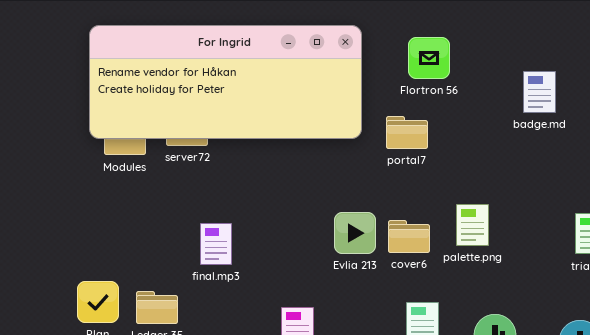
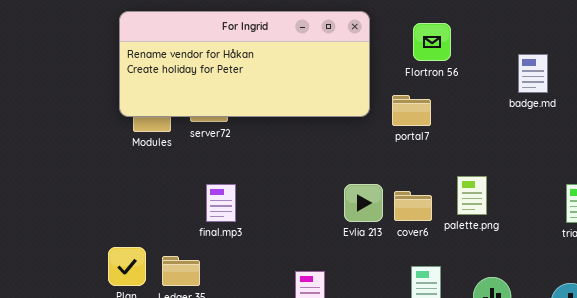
final.mp3: [200,223,232,265] -> [206,184,236,222], moved

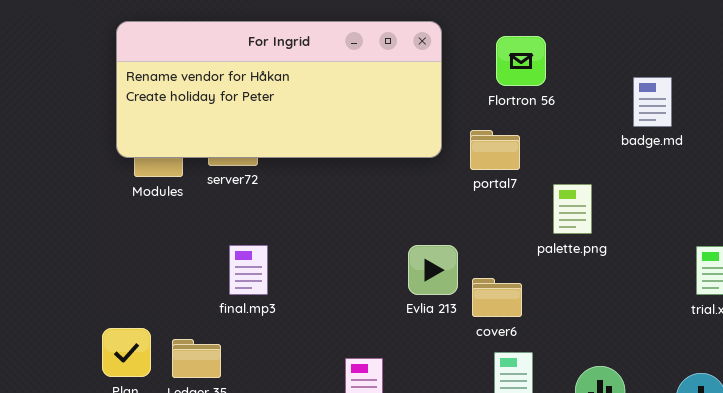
palette.png: [457,176,487,215] -> [553,184,592,234], moved
cover6: [394,191,432,221] -> [472,278,522,317], moved

